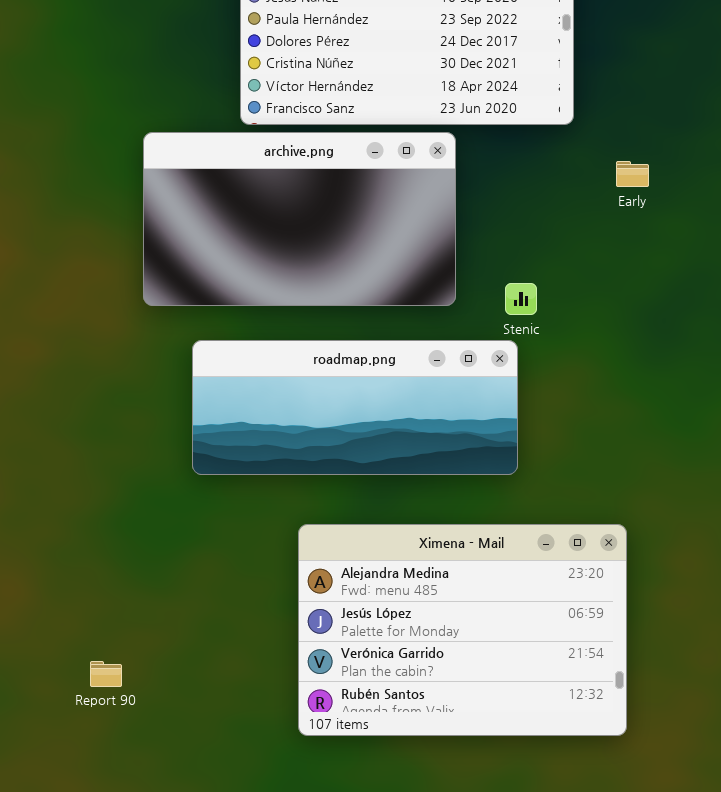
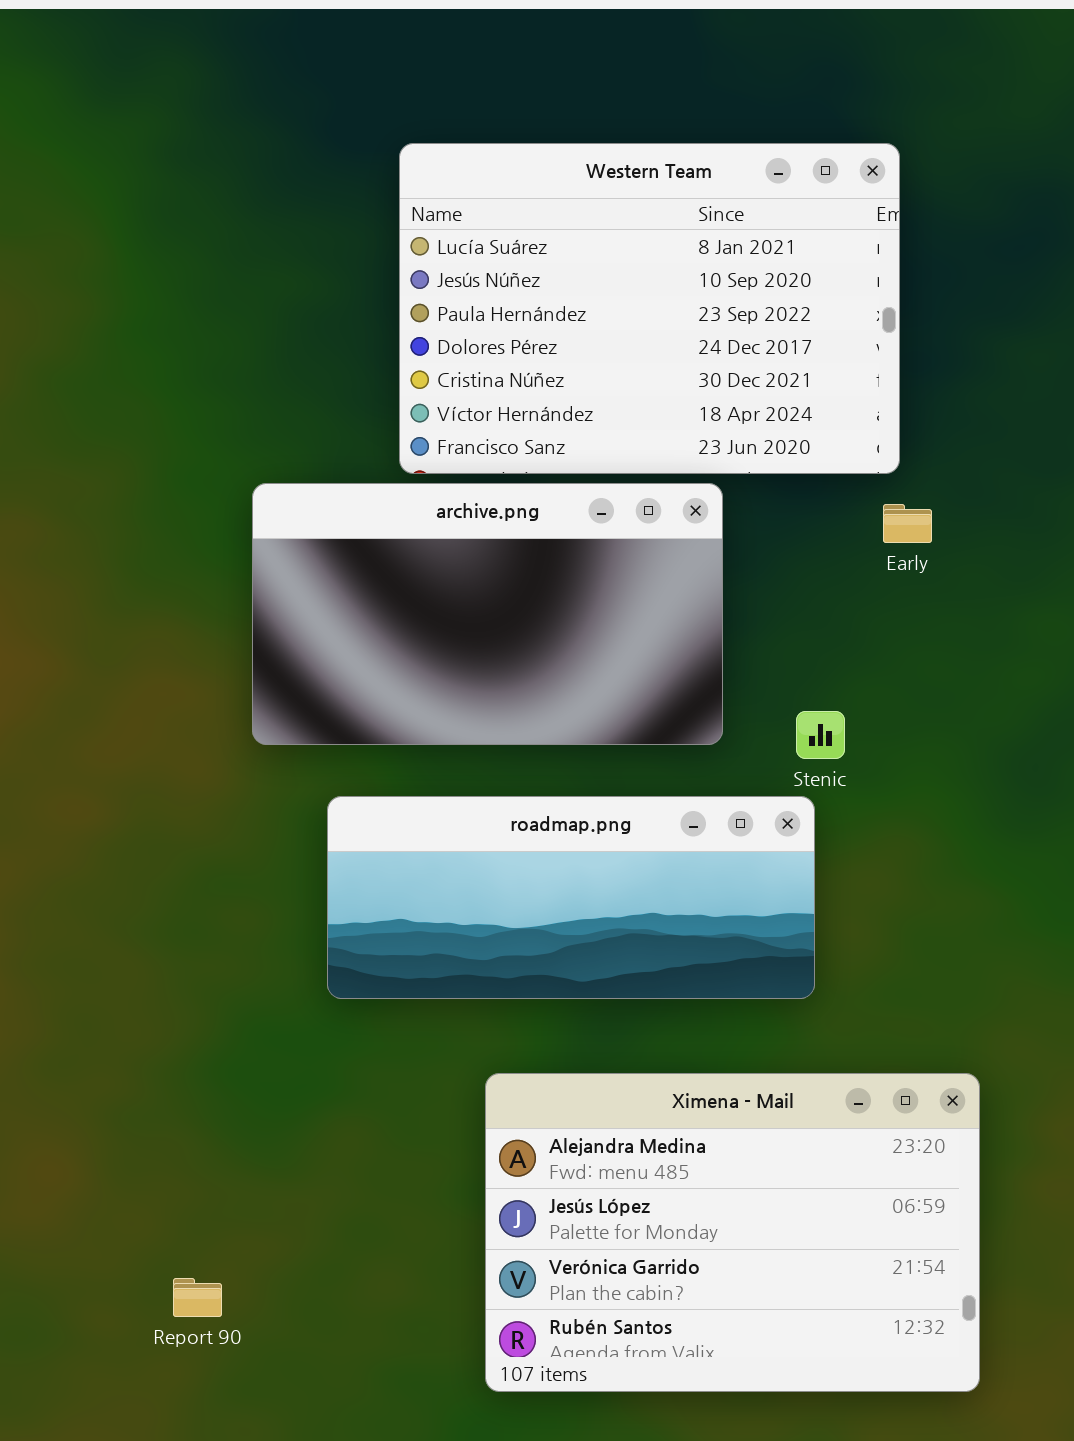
Early: [616,161,649,187] -> [883,504,932,543], moved

